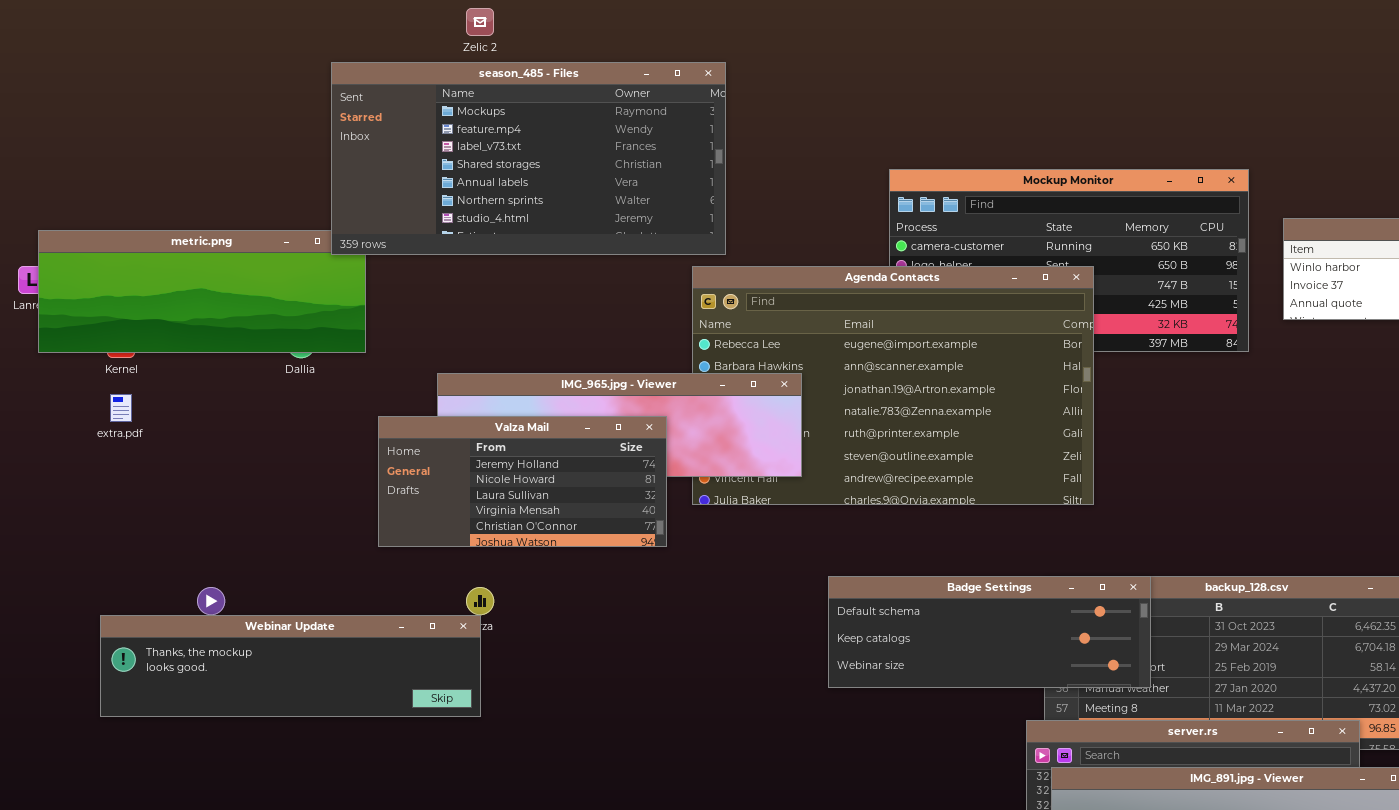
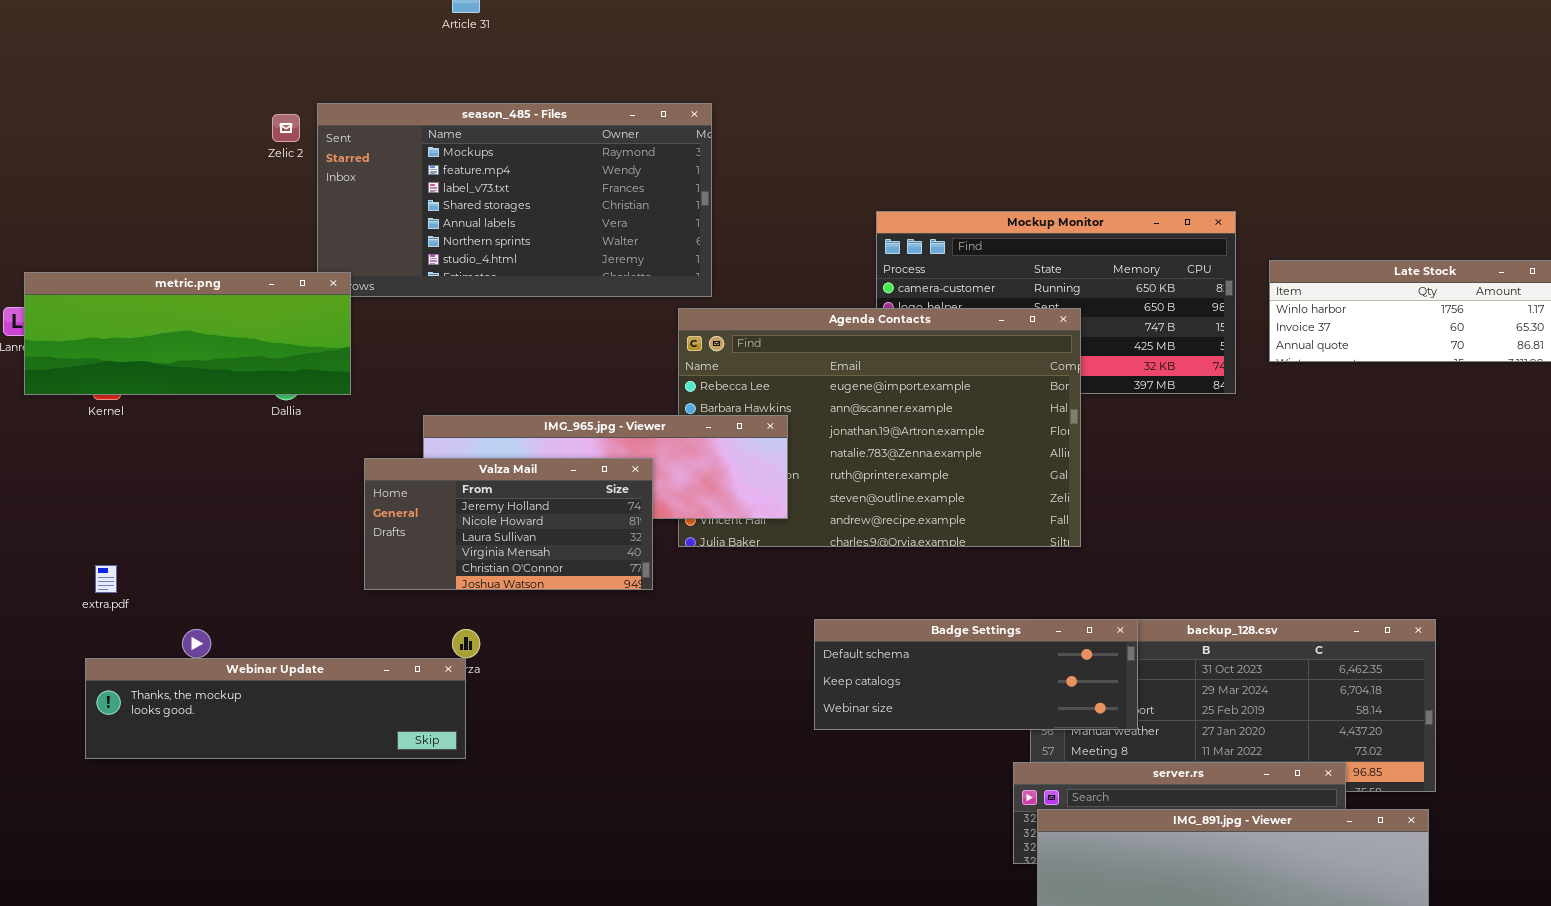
Zelic 2: [466,8,494,36] -> [272,114,300,142], moved
metric.png: [38,230,366,353] -> [24,272,351,395], raised
extra.pdf: [110,394,132,422] -> [95,565,117,593], moved

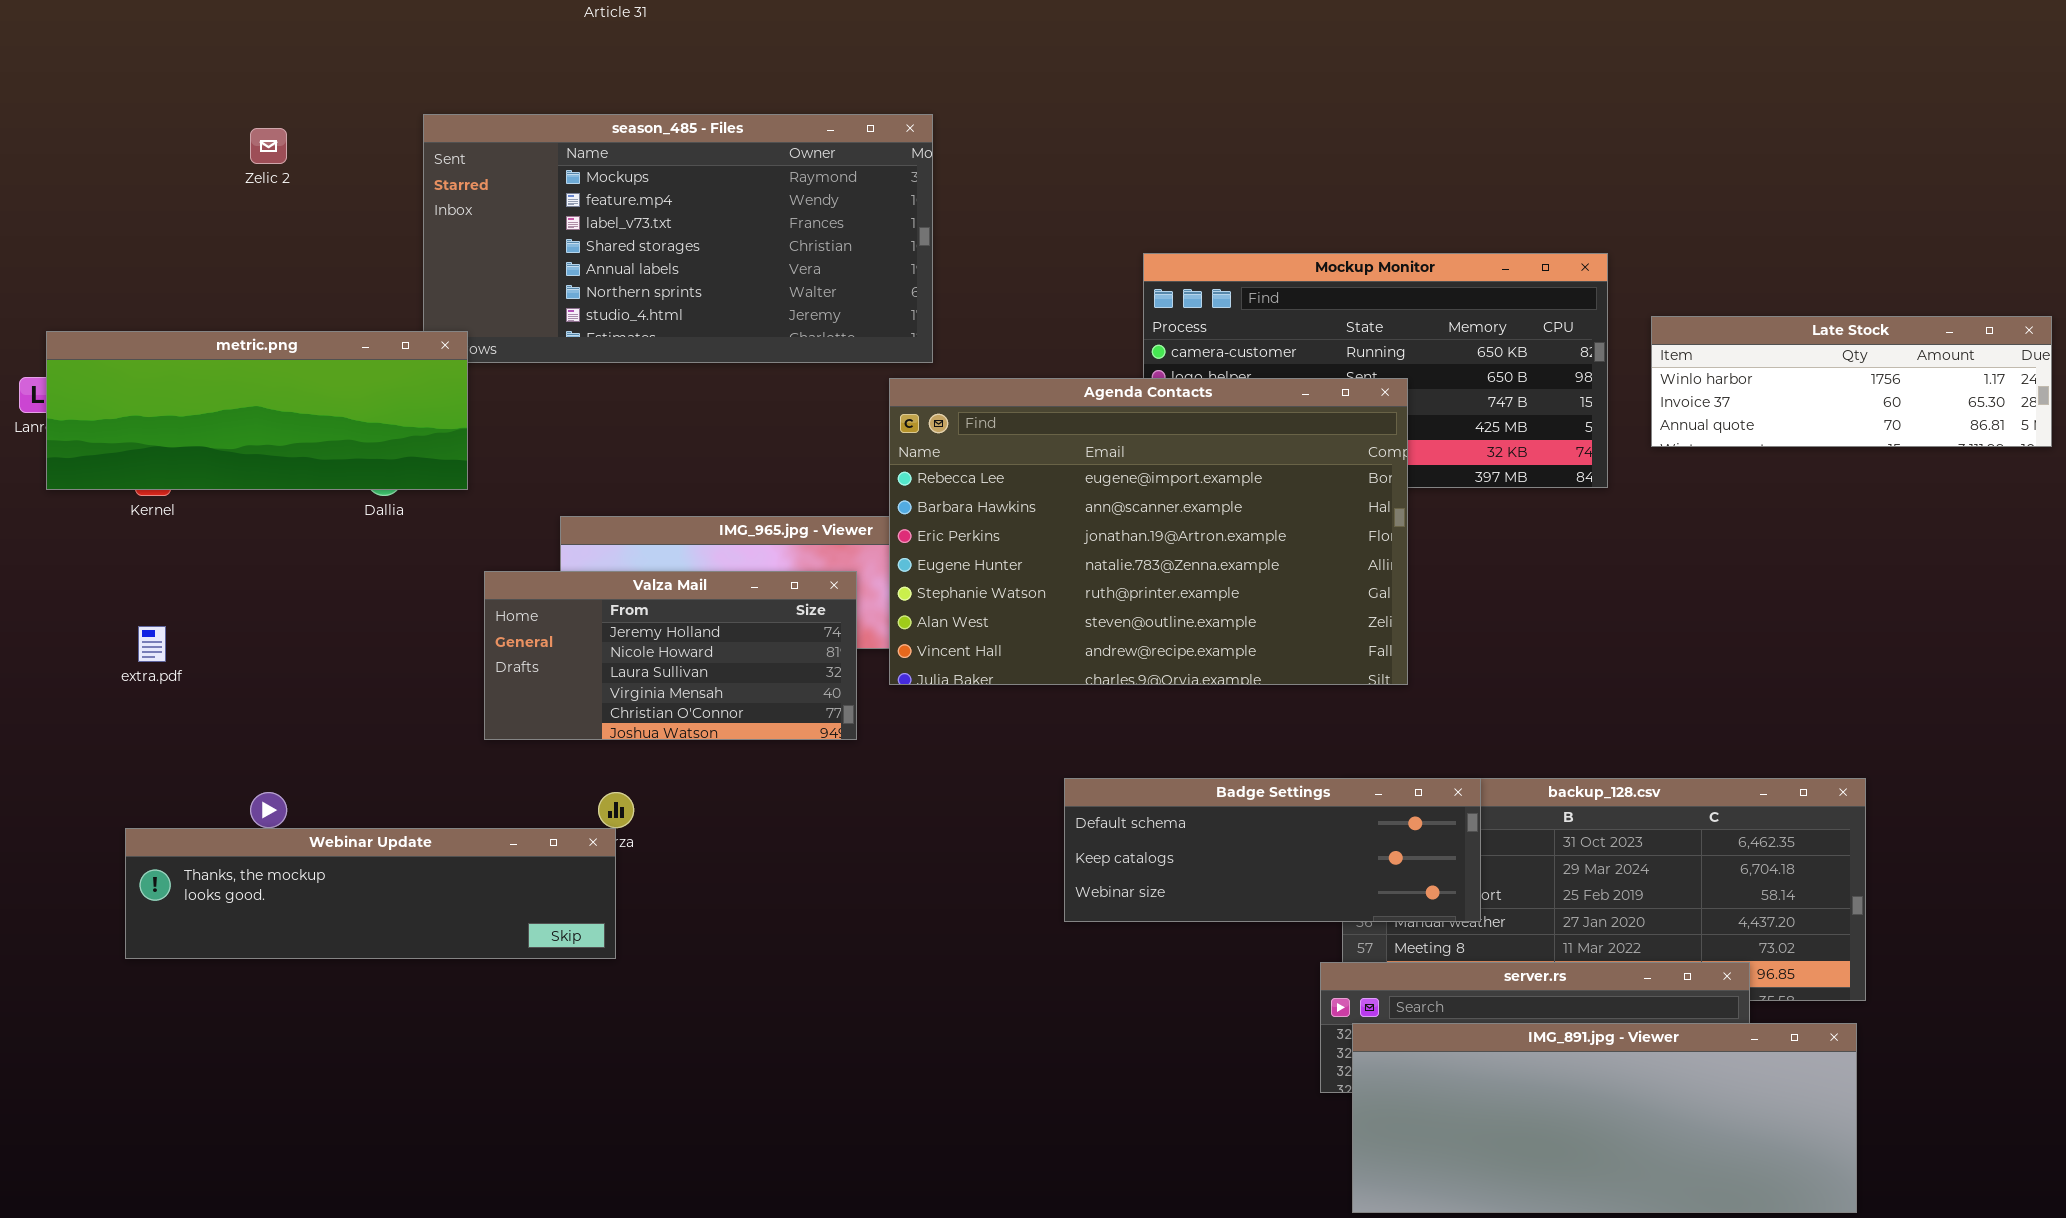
Zelic 2: [272,114,300,142] -> [250,128,287,164], moved
Agenda Contacts: [678,308,1081,547] -> [889,378,1408,685], raised
extra.pdf: [95,565,117,593] -> [138,626,166,662], moved

